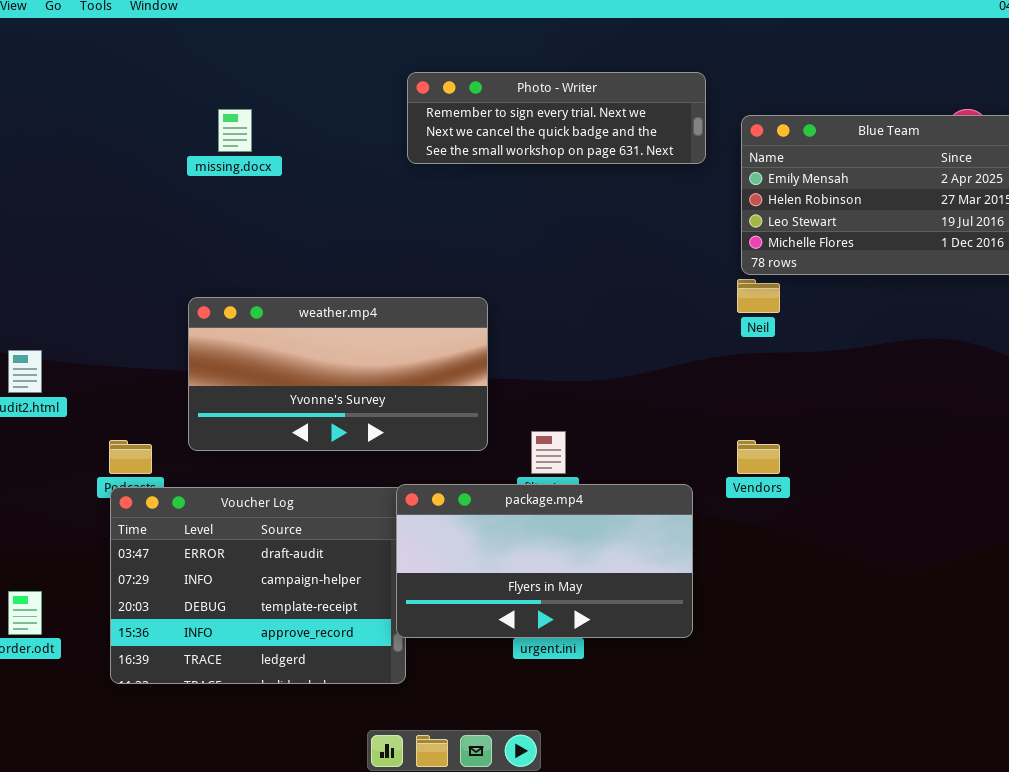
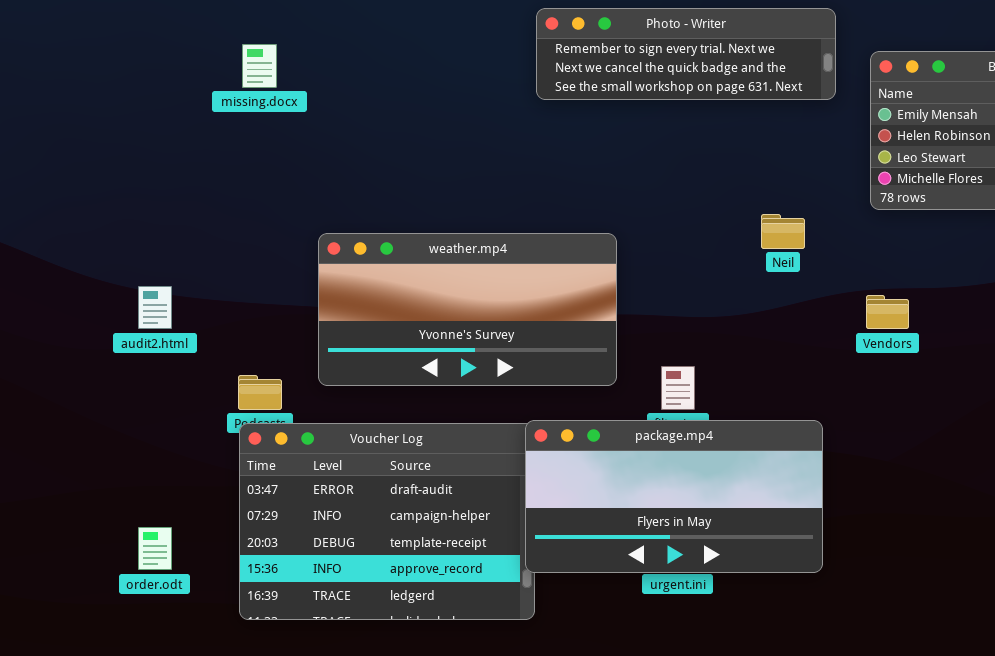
missing.docx: [218,109,252,152] -> [242,44,277,88], moved
Neil: [737,279,780,313] -> [761,214,805,249], moved
Vendors: [737,440,780,474] -> [866,295,909,329], moved

